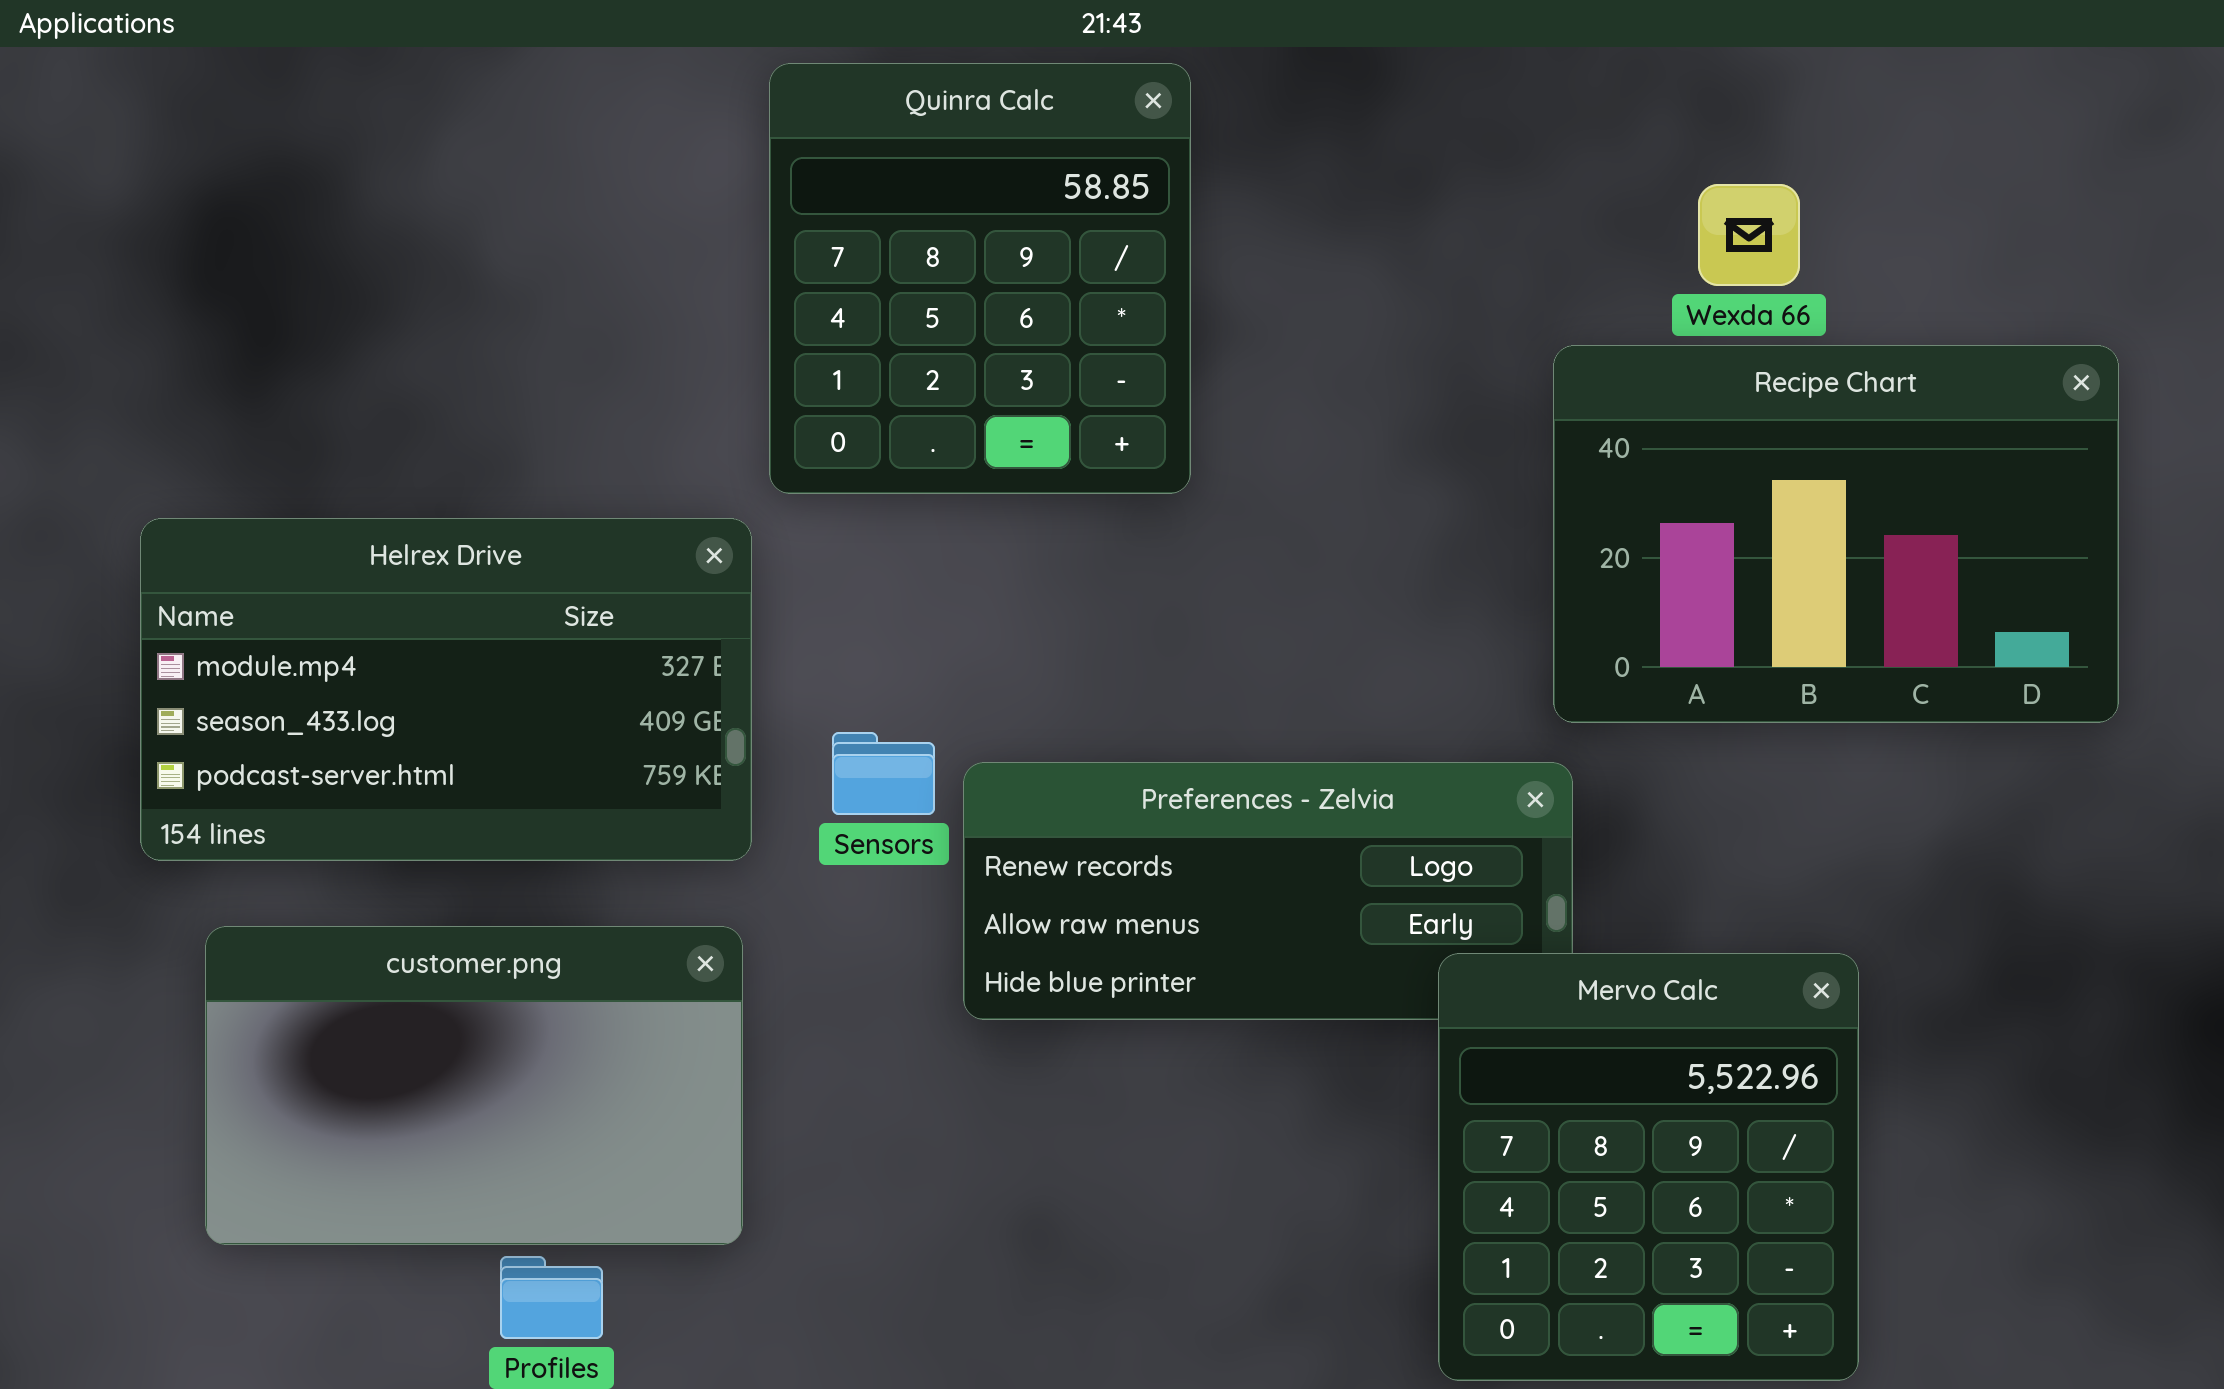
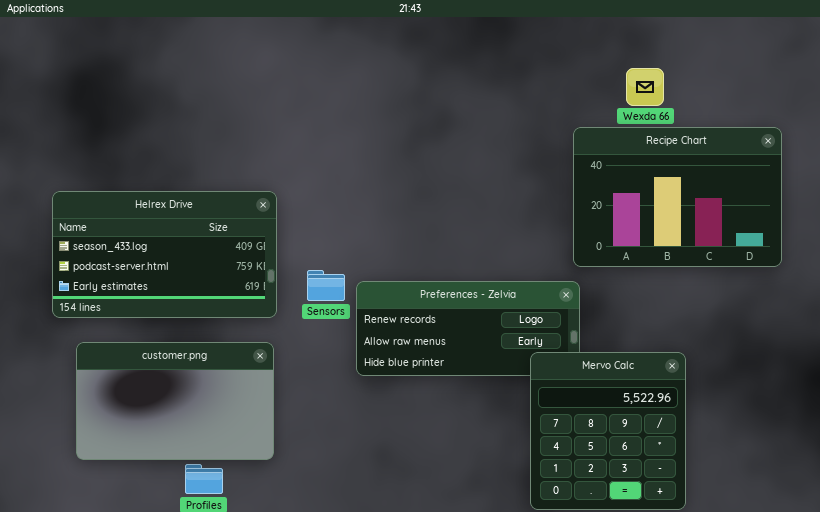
Quinra Calc: [769,63,1191,494] -> none, closed
Helrex Drive: [140,518,752,861] -> [52,191,277,318], scrolled down 1 row

